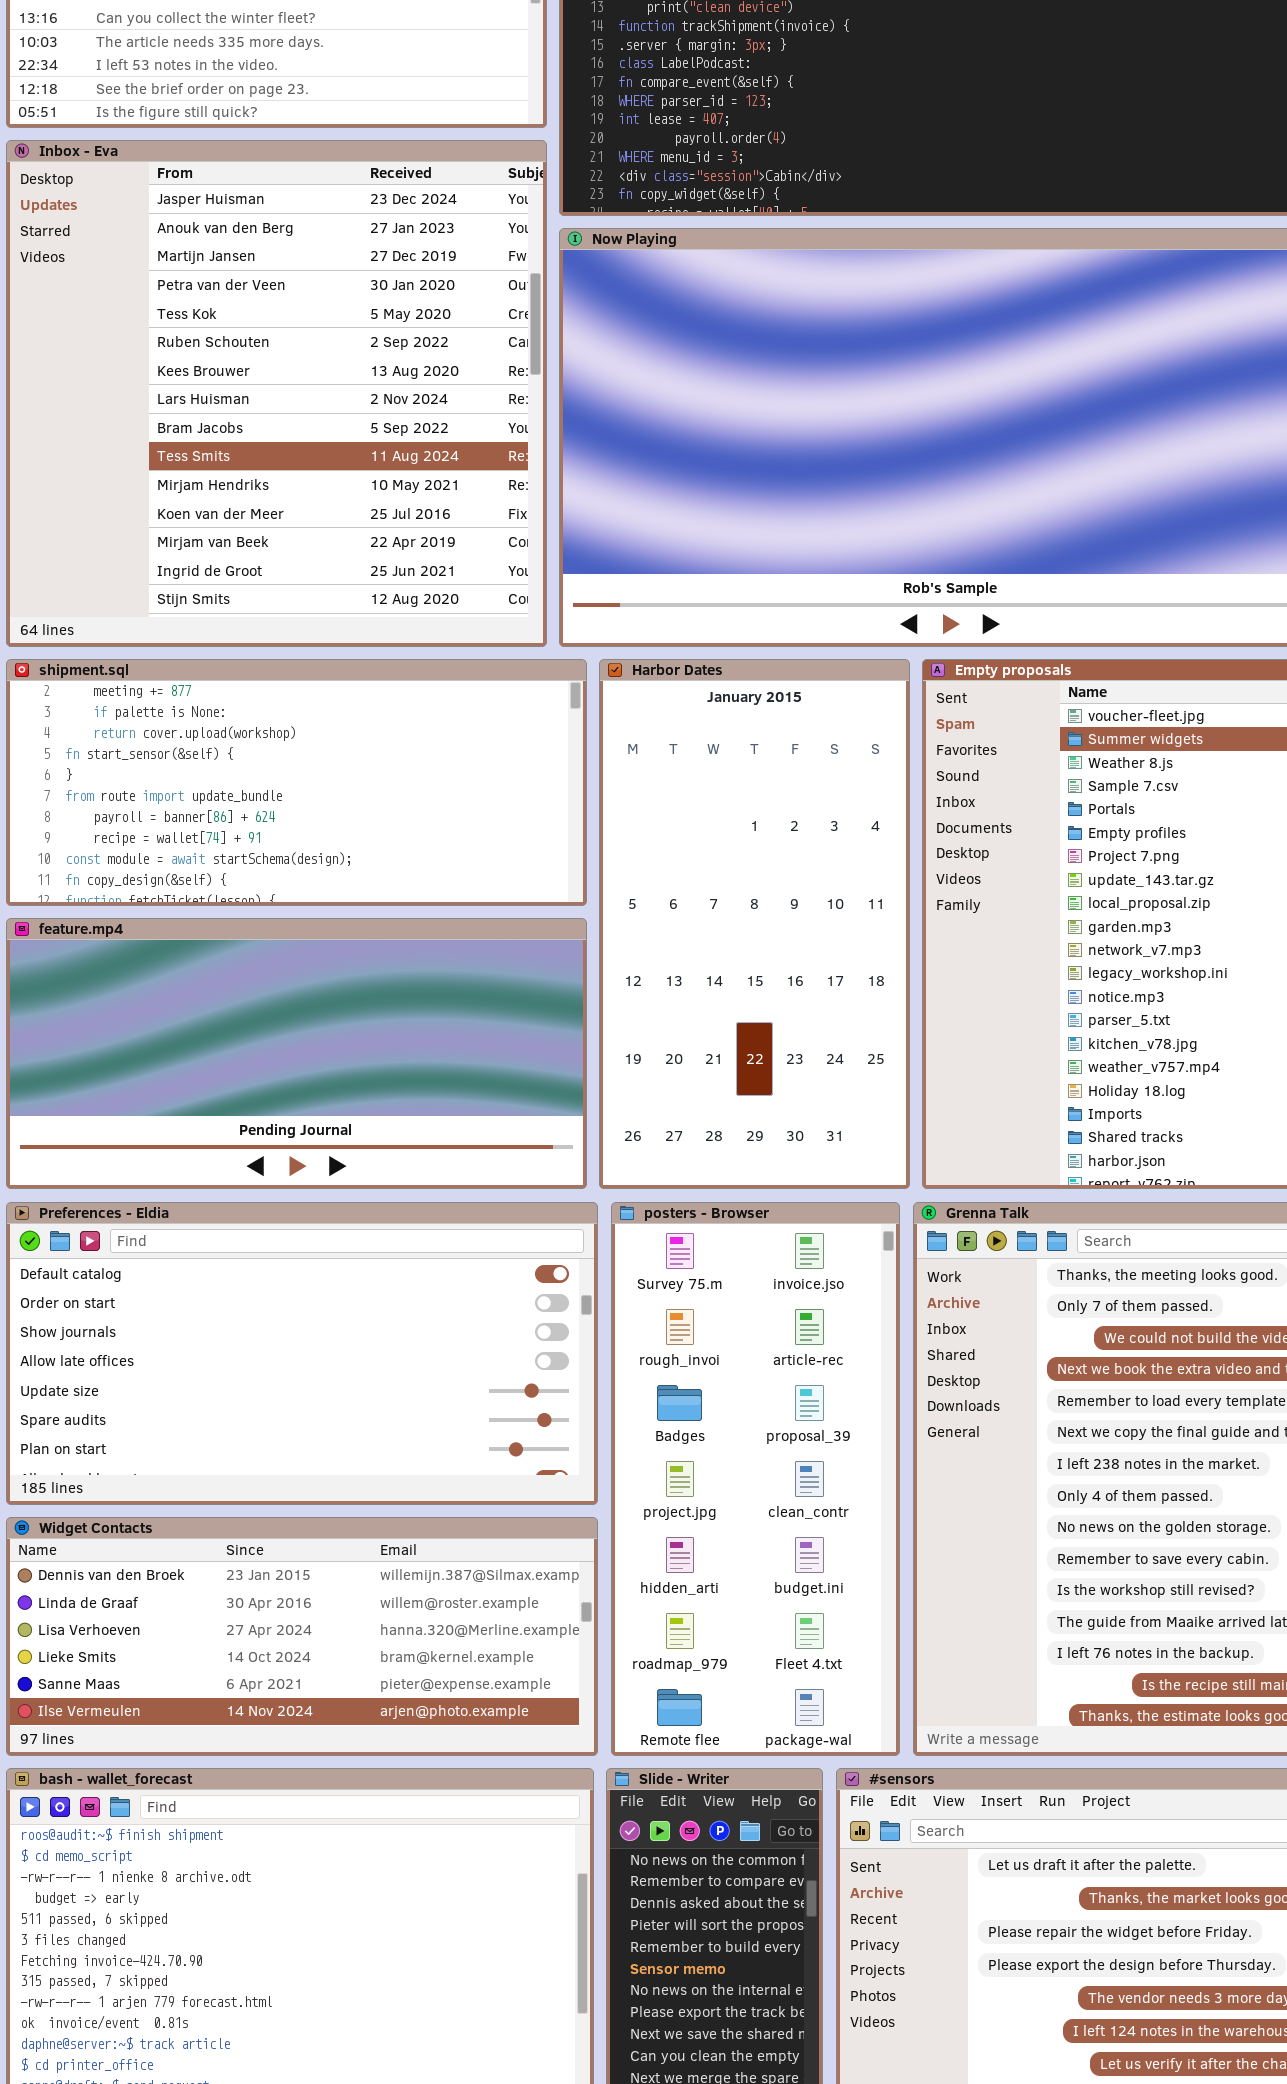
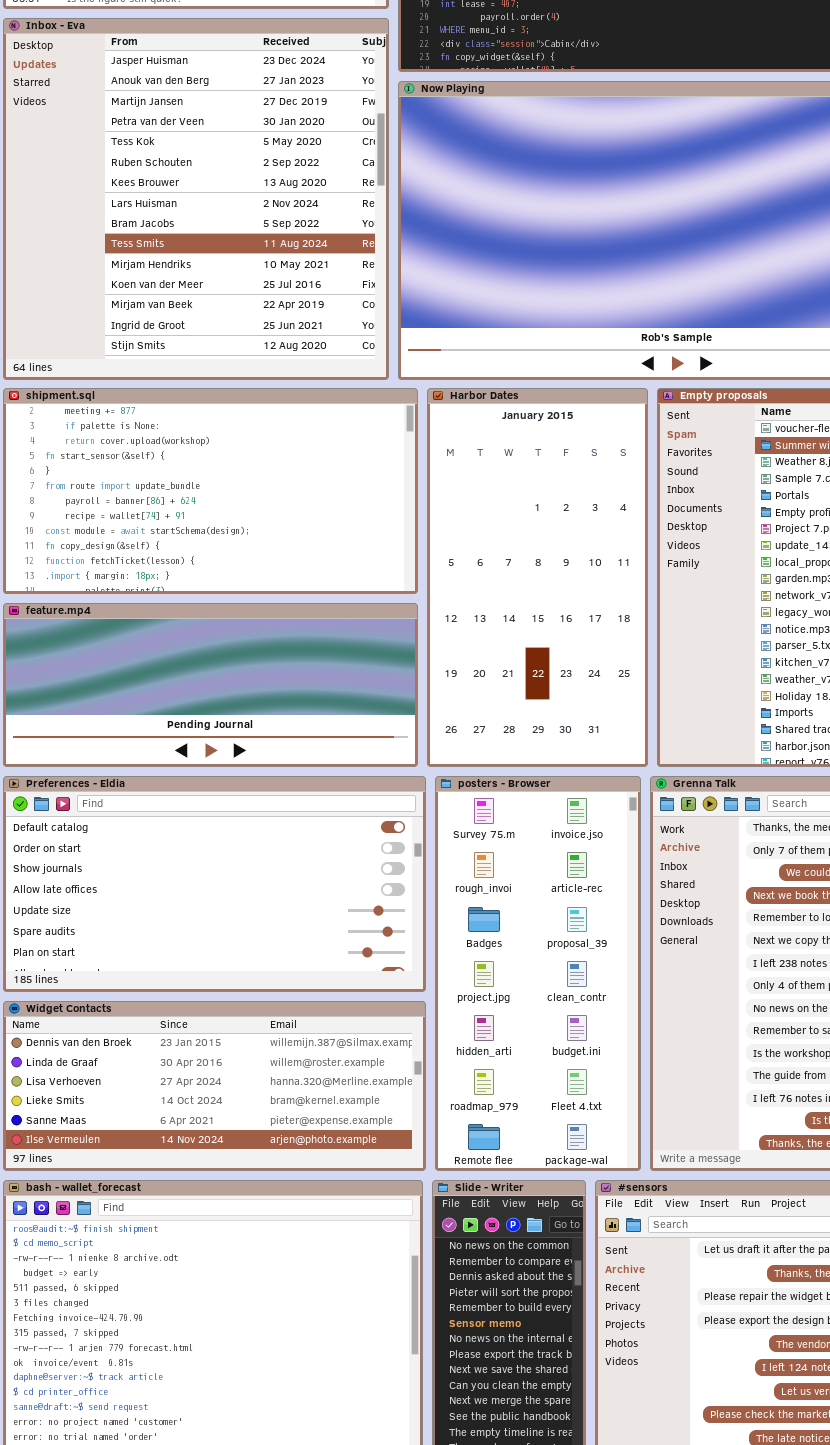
shipment.sql: [6,659,587,906] -> [3,388,418,594], resized
feature.mp4: [6,918,587,1189] -> [3,603,418,767], resized

